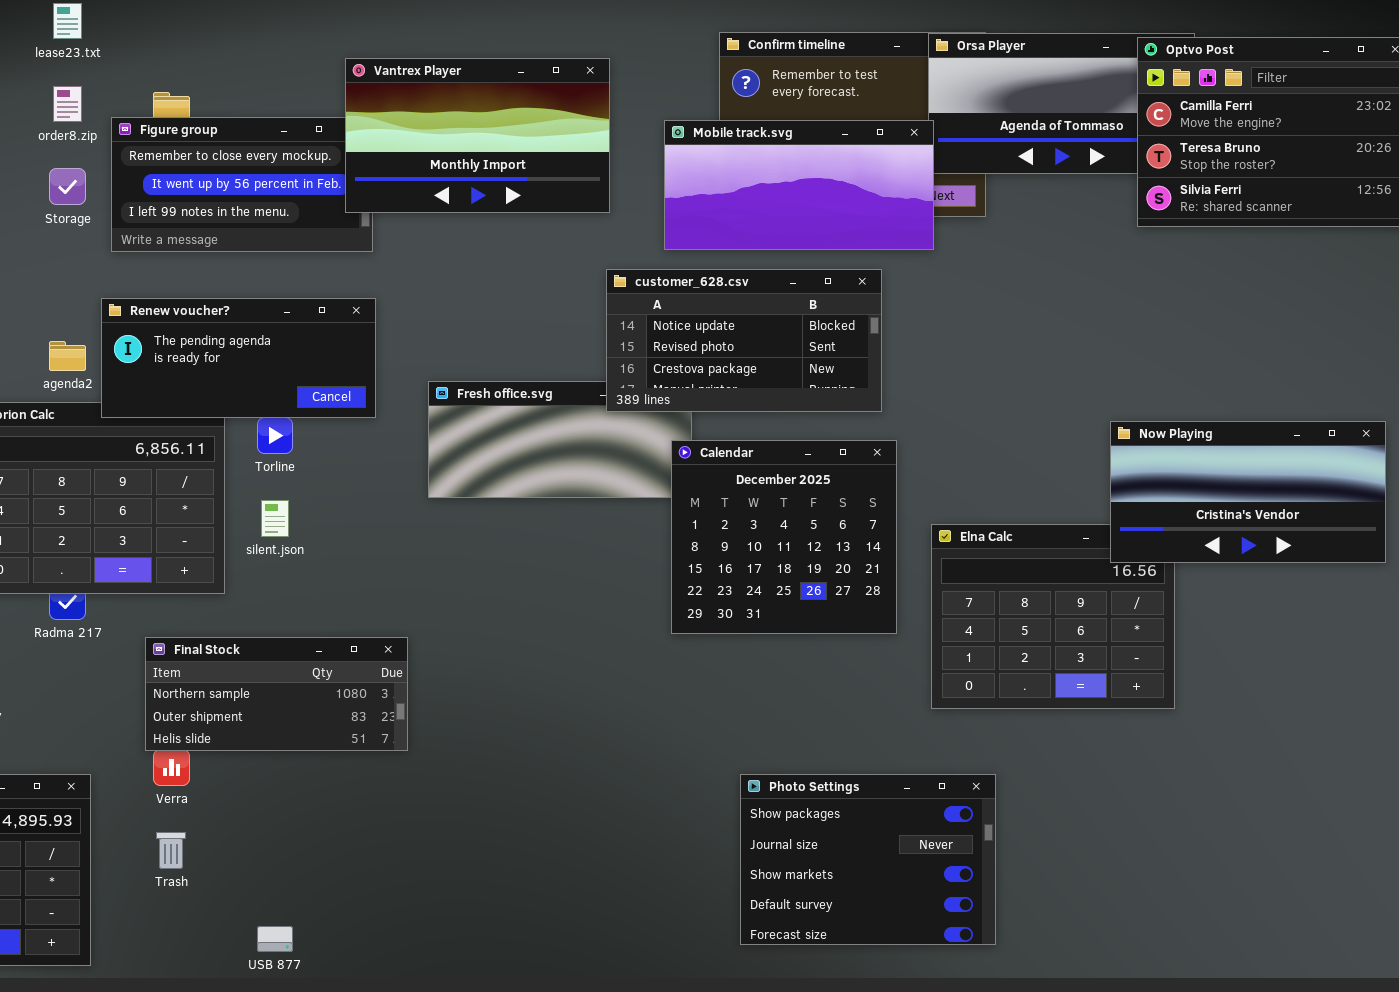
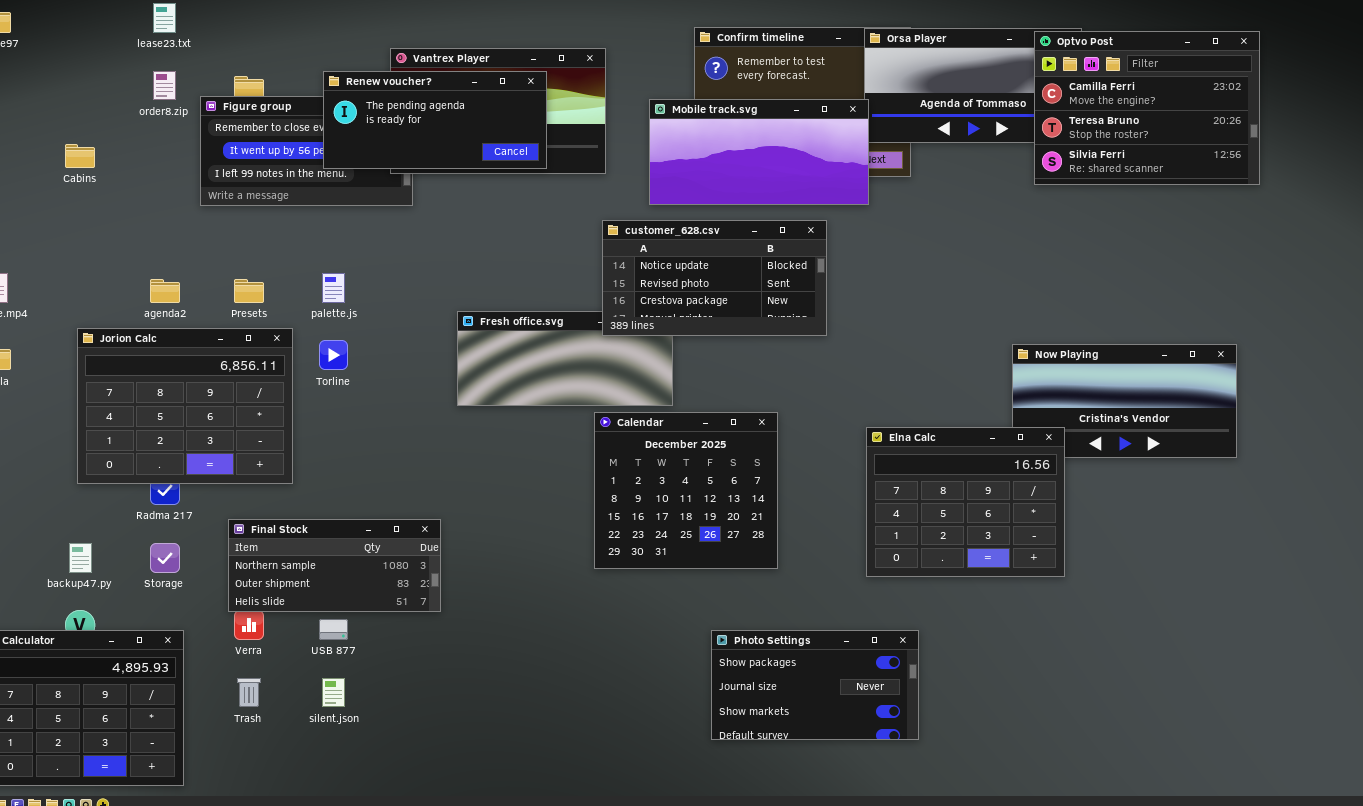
Storage: [49,168,86,205] -> [150,543,180,573], moved
Renew voucher?: [101,298,376,418] -> [323,71,547,169], moved
Calendar: [671,440,897,634] -> [594,412,778,569], moved
silent.json: [261,500,289,537] -> [322,678,345,707], moved
Elna Calc: [931,524,1175,709] -> [866,427,1065,577], raised
Photo Settings: [740,774,996,945] -> [711,630,919,740], resized
USB 877: [257,926,293,952] -> [319,619,348,640], moved

